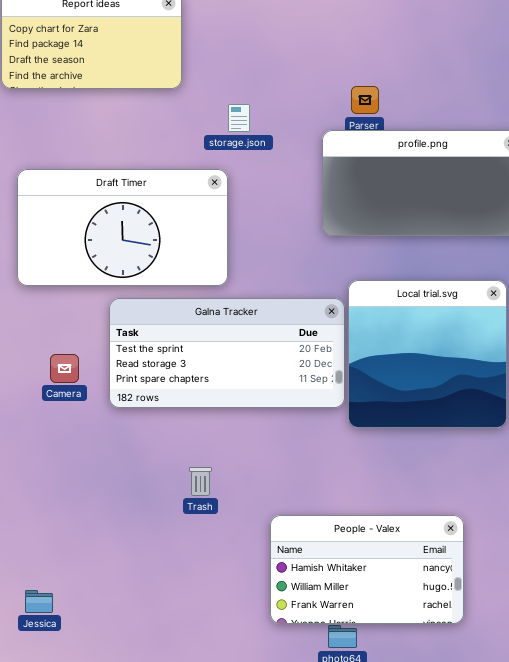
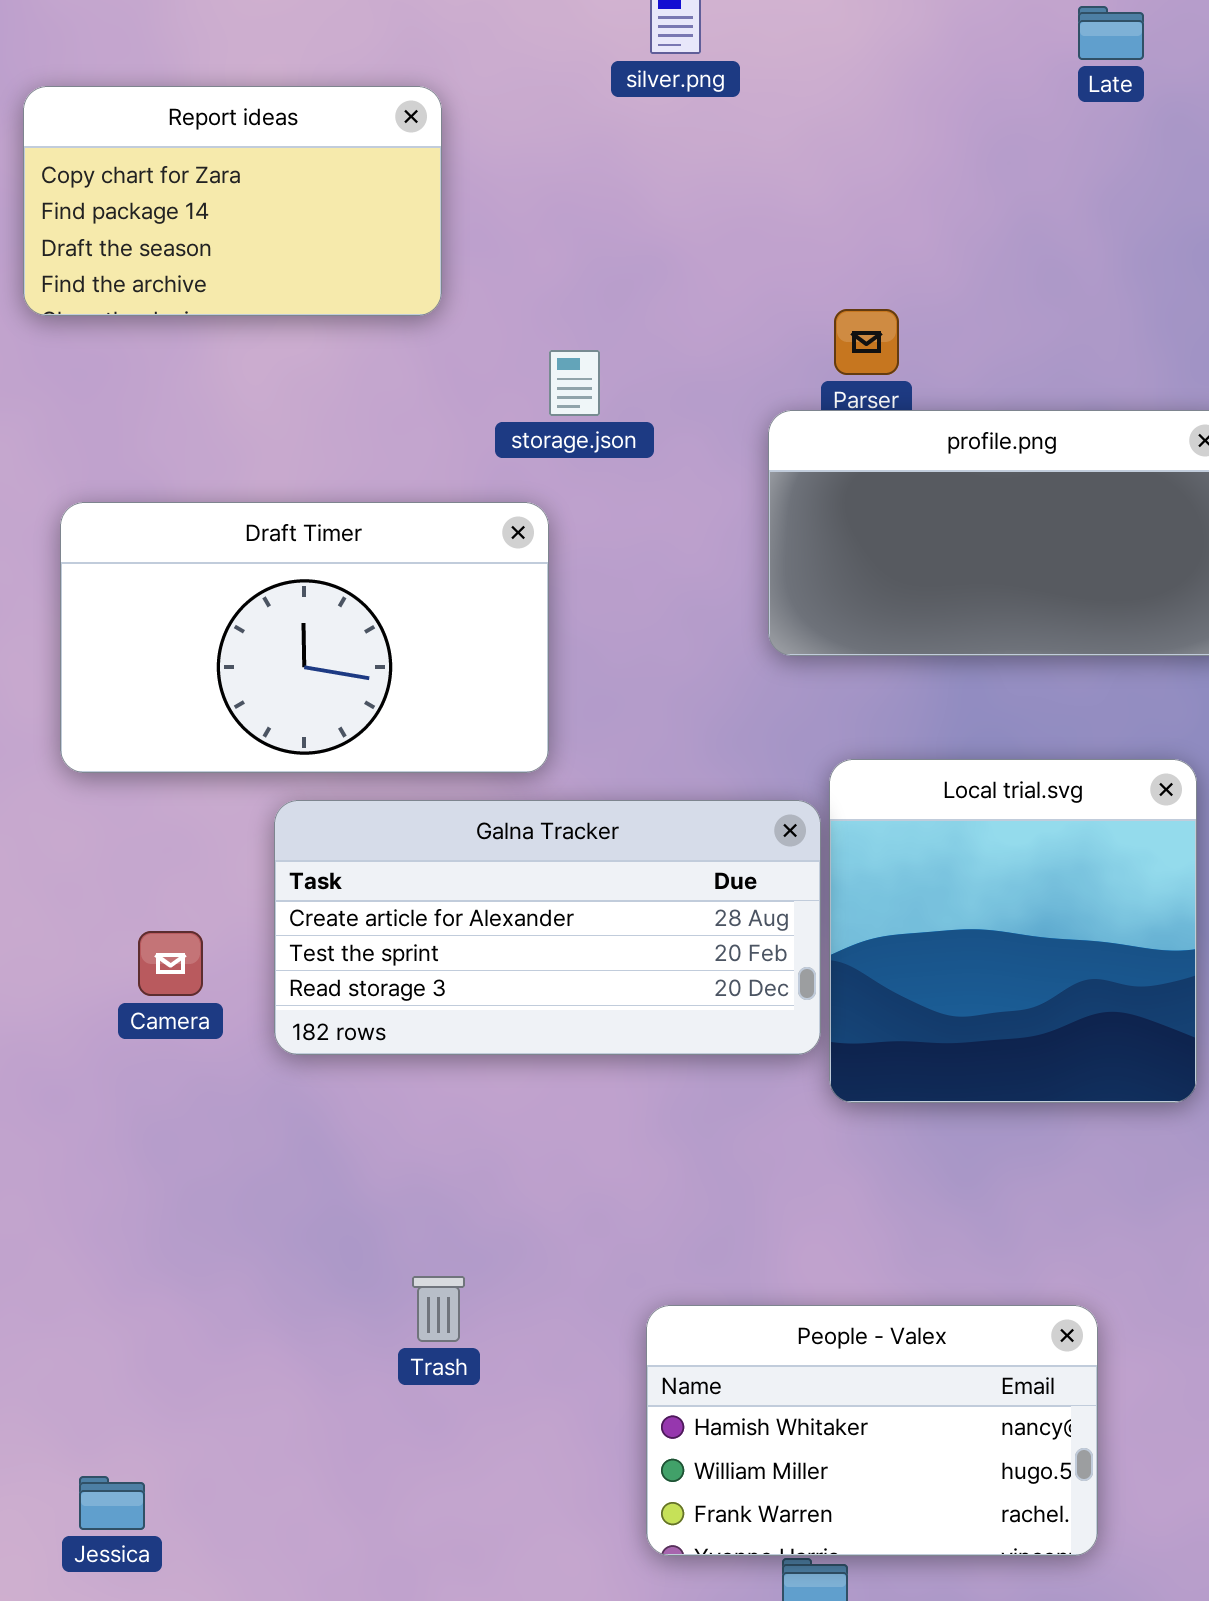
Galna Tracker: [109,298,345,408] -> [274,800,821,1055], scrolled up 1 row
Trash: [189,467,212,496] -> [412,1276,465,1342], moved

